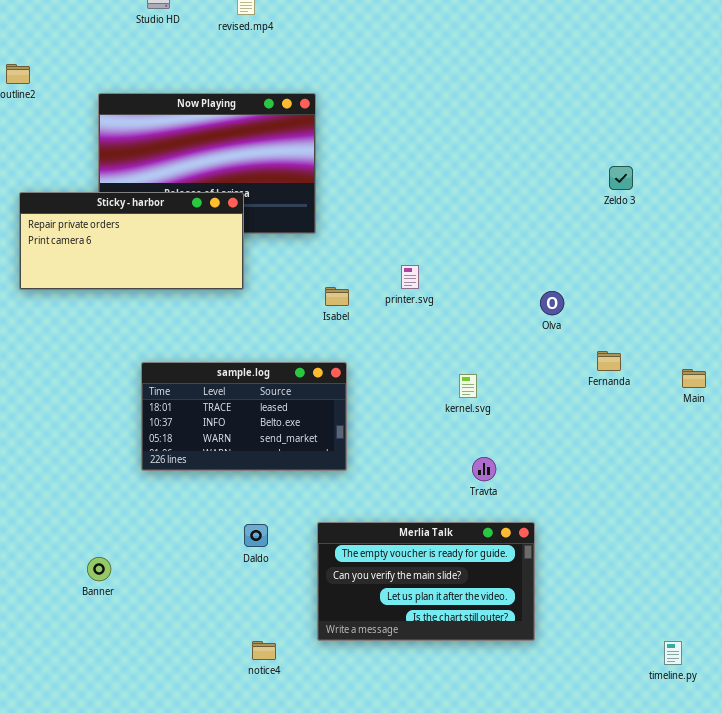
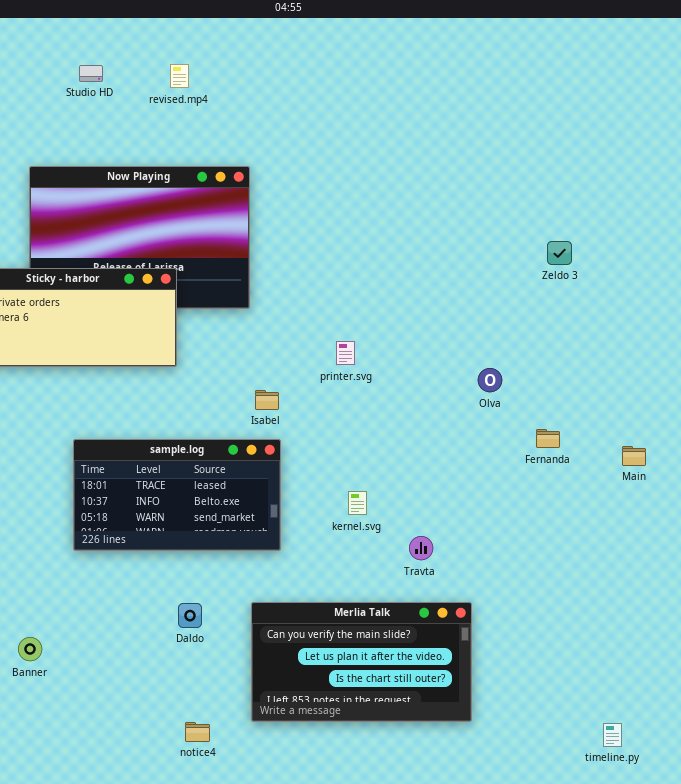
Isabel: [325,287,349,306] -> [255,390,279,410], moved
kernel.svg: [459,374,477,398] -> [348,491,367,515], moved
Merlia Talk: [317,522,535,641] -> [251,602,472,722], scrolled down 1 row

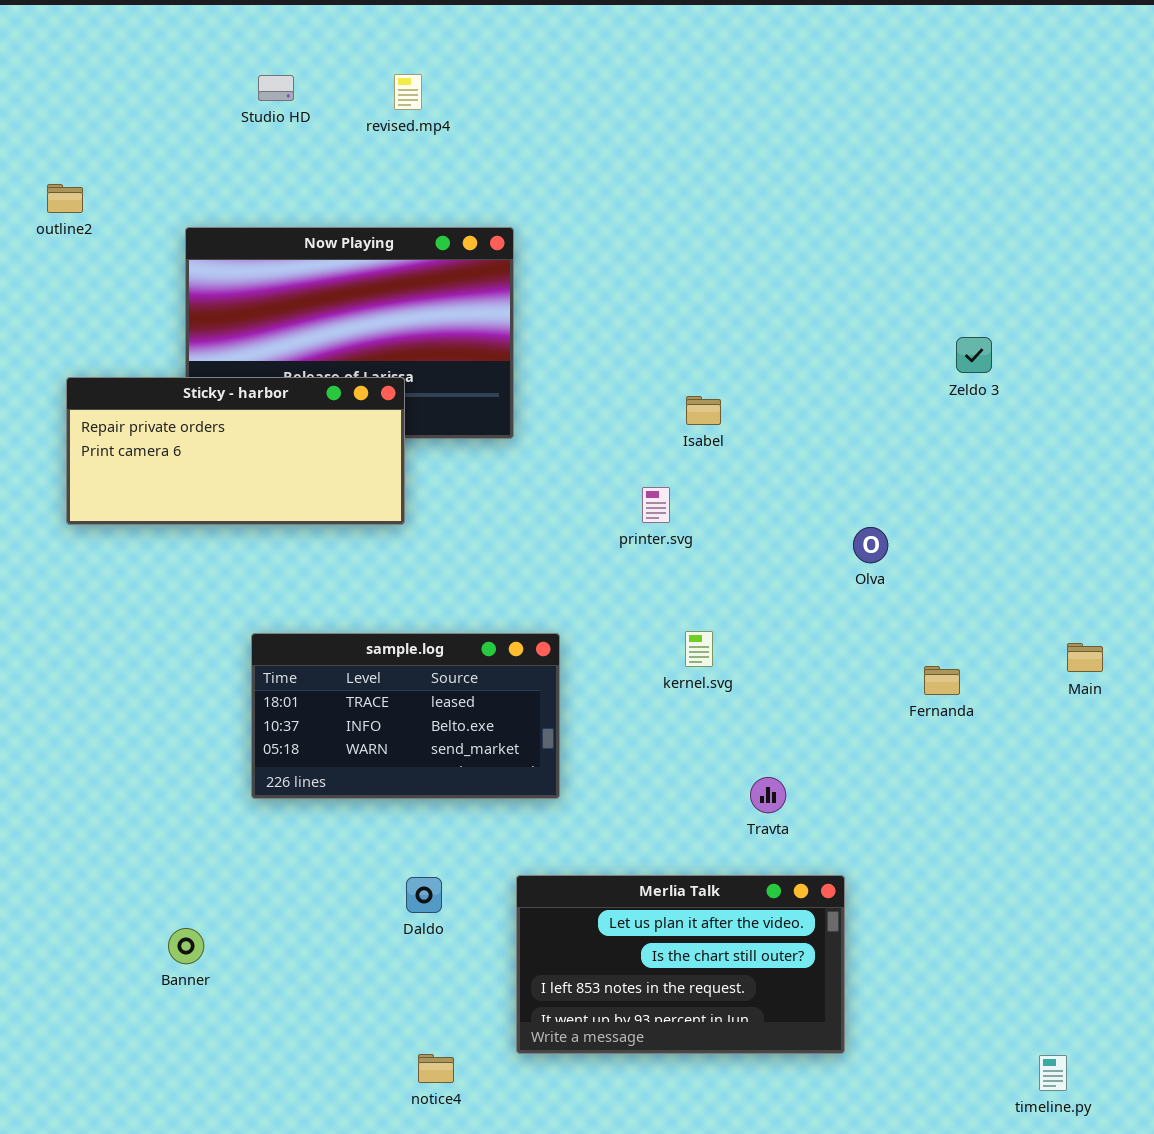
Isabel: [255,390,279,410] -> [686,396,721,425], moved
Fernanda: [536,429,560,448] -> [924,666,960,695], moved
kernel.svg: [348,491,367,515] -> [685,631,713,667], moved
Merlia Talk: [251,602,472,722] -> [516,875,845,1054], scrolled down 1 row

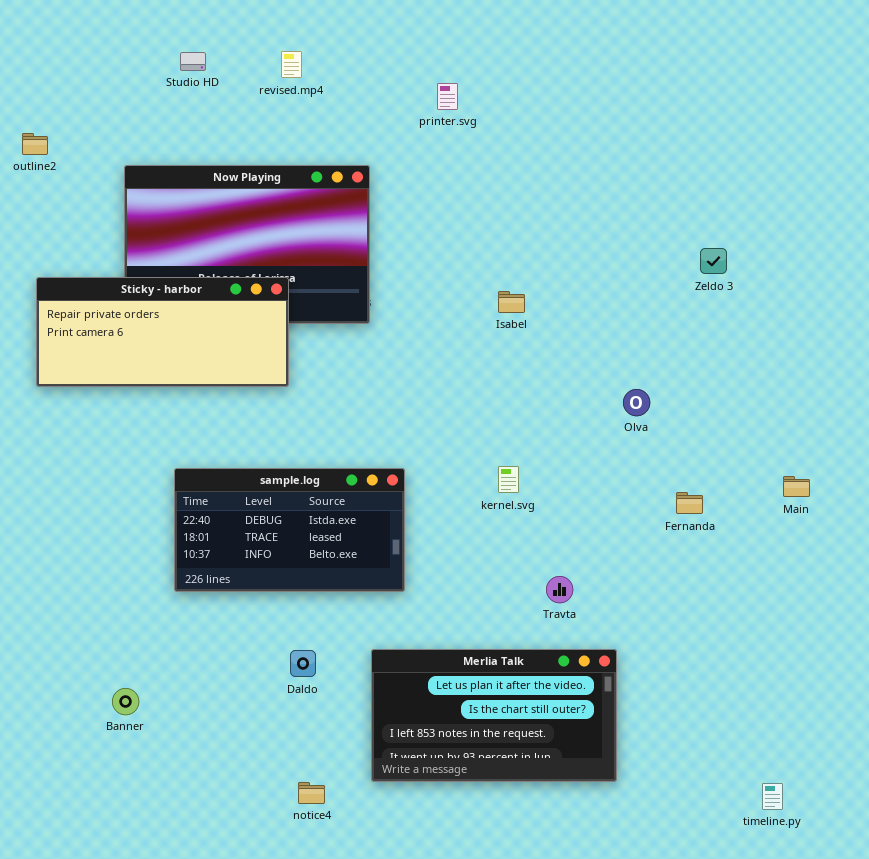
printer.svg: [642,487,670,523] -> [437,83,458,110], moved
sample.log: [251,633,560,799] -> [174,468,405,592], scrolled up 1 row

